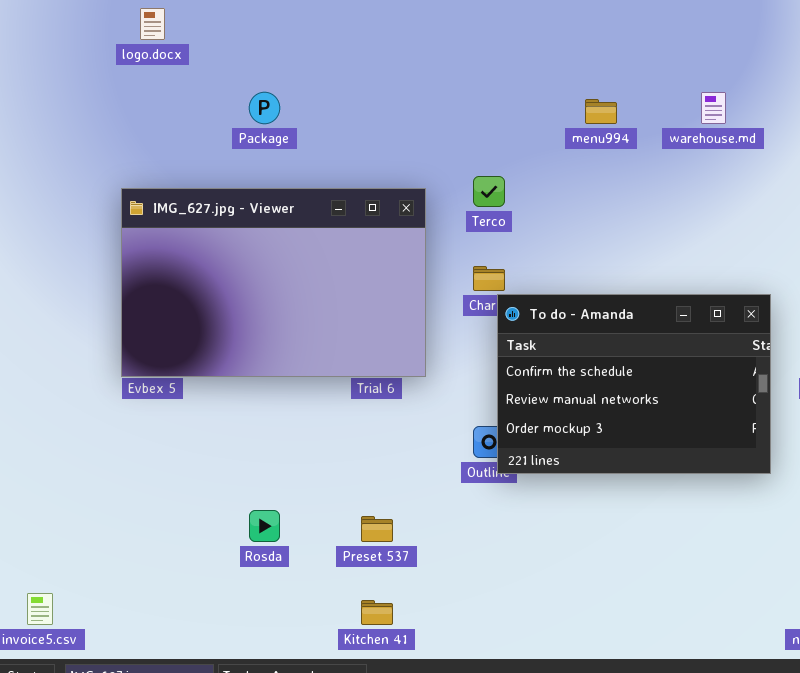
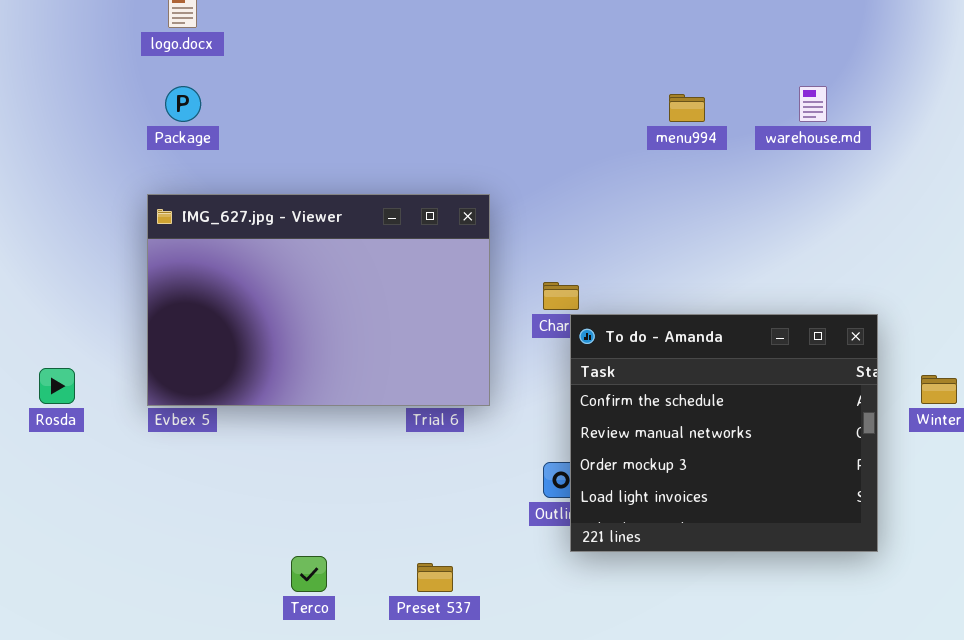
Package: [249,92,280,124] -> [165,86,201,122], moved
Terco: [473,176,505,207] -> [291,556,327,592], moved
To do - Amanda: [497,294,771,474] -> [570,314,878,552], resized
Rosda: [249,510,280,542] -> [39,368,75,404], moved

